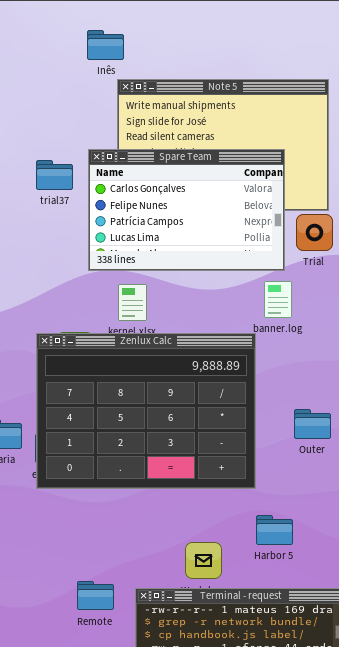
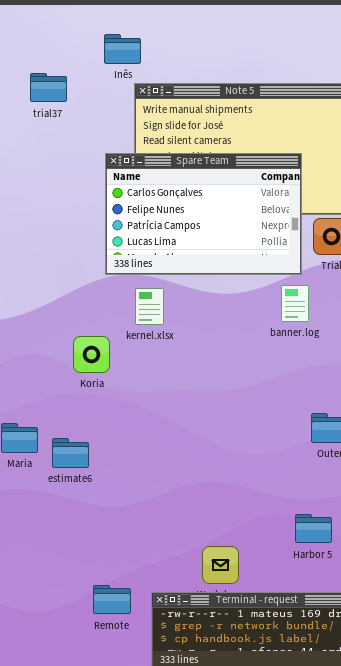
trial37: [36,160,73,190] -> [30,73,67,102], moved
Zenlux Calc: [36,333,256,489] -> none, closed
Harbor 5: [256,515,293,545] -> [295,514,332,543], moved

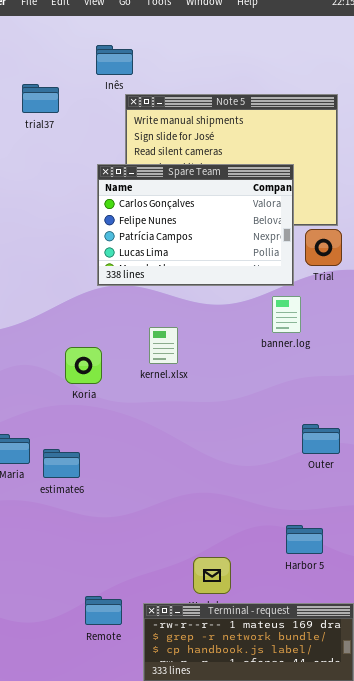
kernel.xlsx: [135,288,164,325] -> [149,327,178,364], moved

